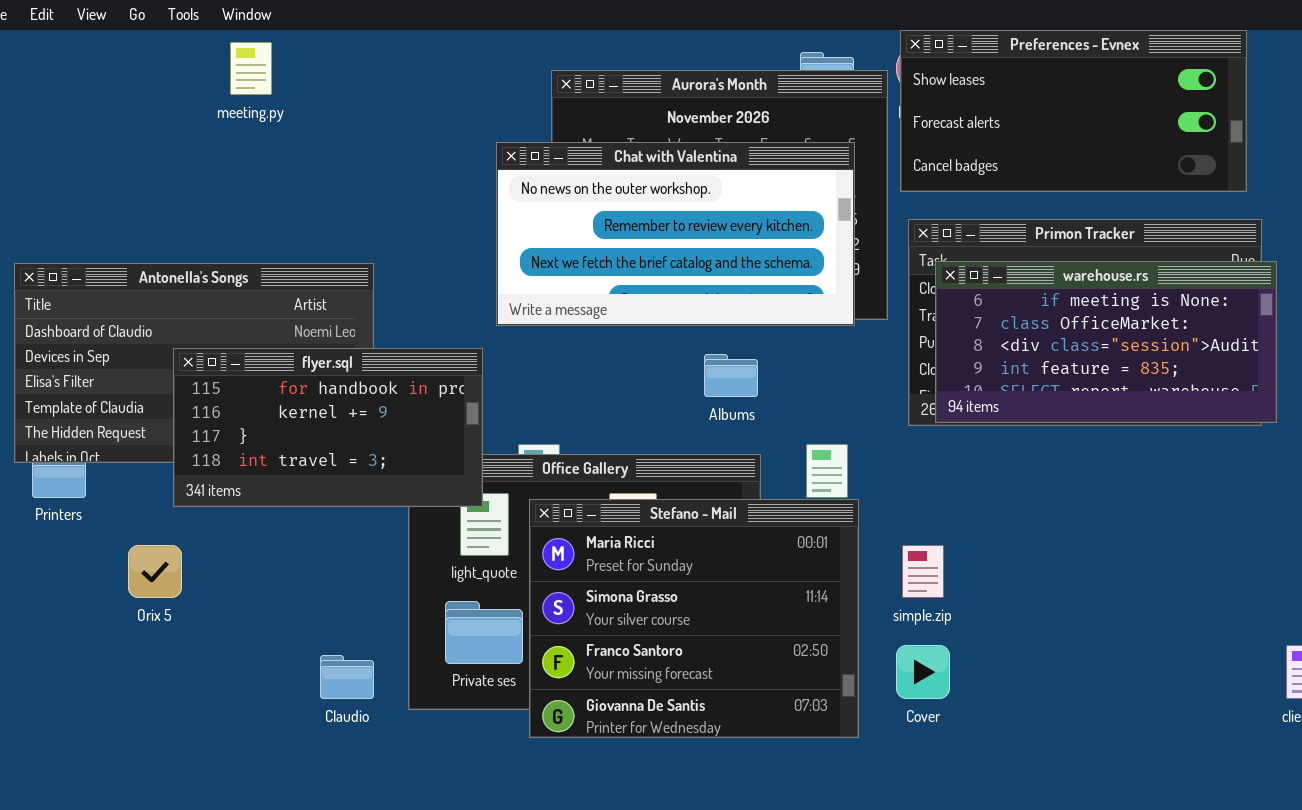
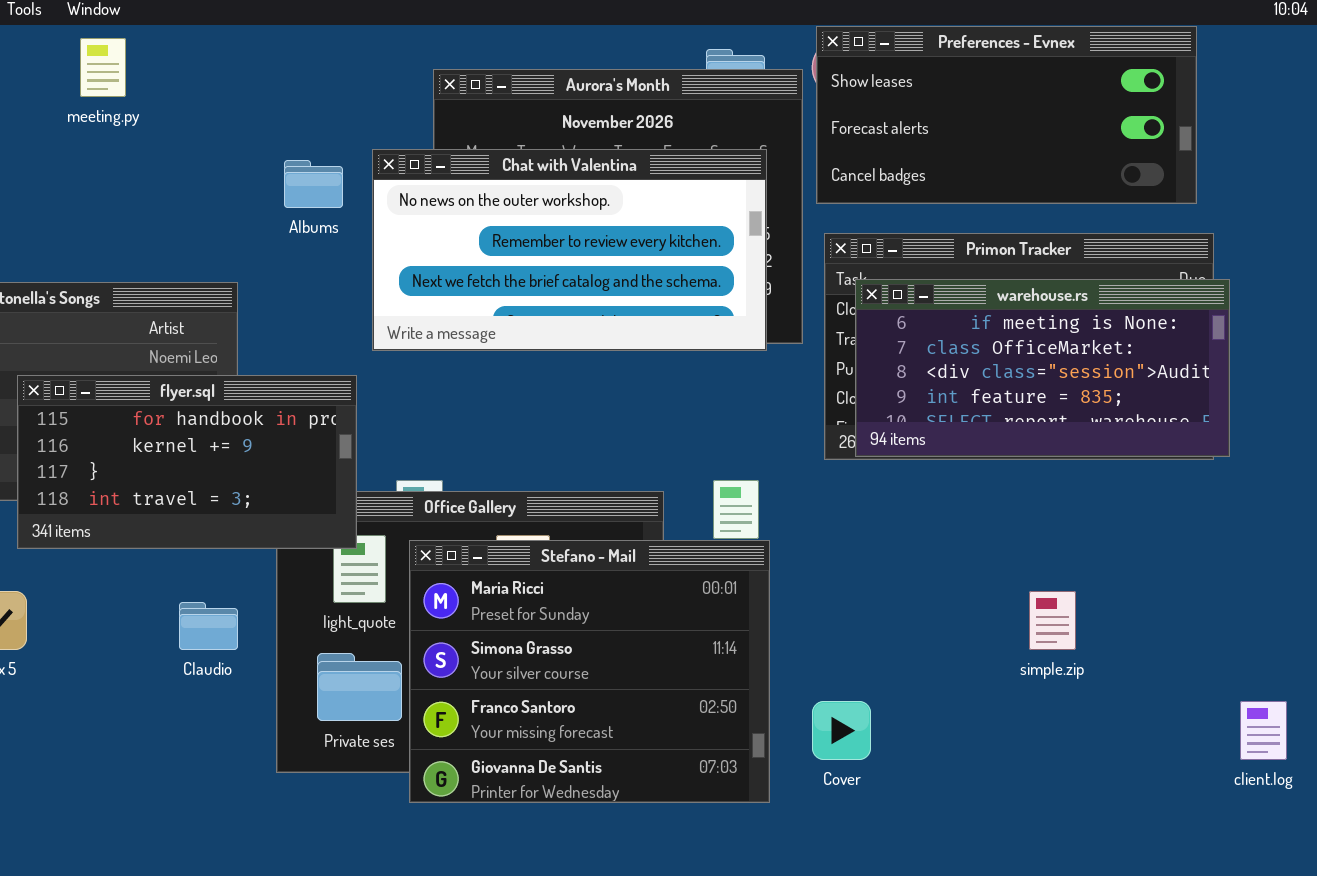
Albums: [704,354,758,397] -> [284,160,343,208], moved
simple.zip: [902,545,944,598] -> [1029,591,1076,650], moved
Claudio: [320,655,374,699] -> [179,602,238,650], moved

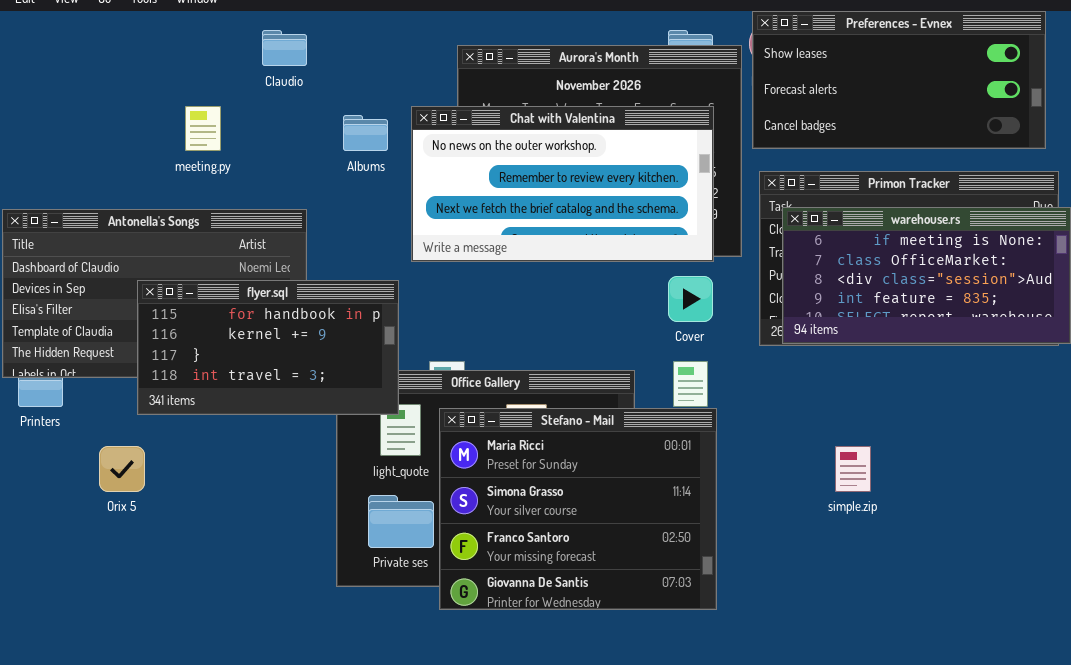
meeting.py: [80,38,126,97] -> [185,106,221,151], moved
simple.zip: [1029,591,1076,650] -> [835,446,871,492], moved
Claudio: [179,602,238,650] -> [262,30,307,66], moved
Cover: [812,701,871,760] -> [668,276,713,322], moved

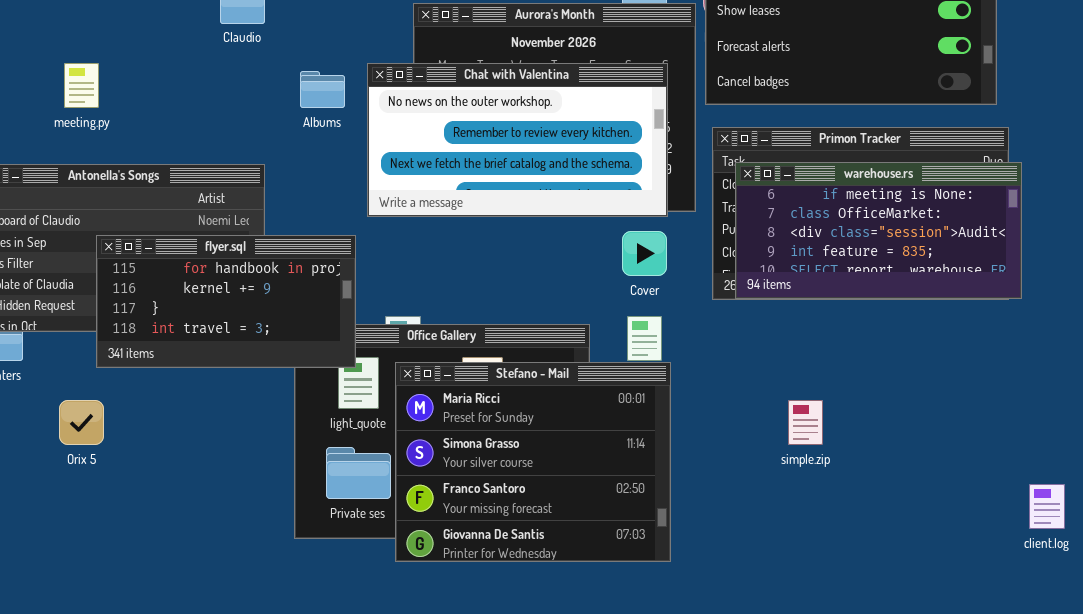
meeting.py: [185,106,221,151] -> [64,63,99,108], moved

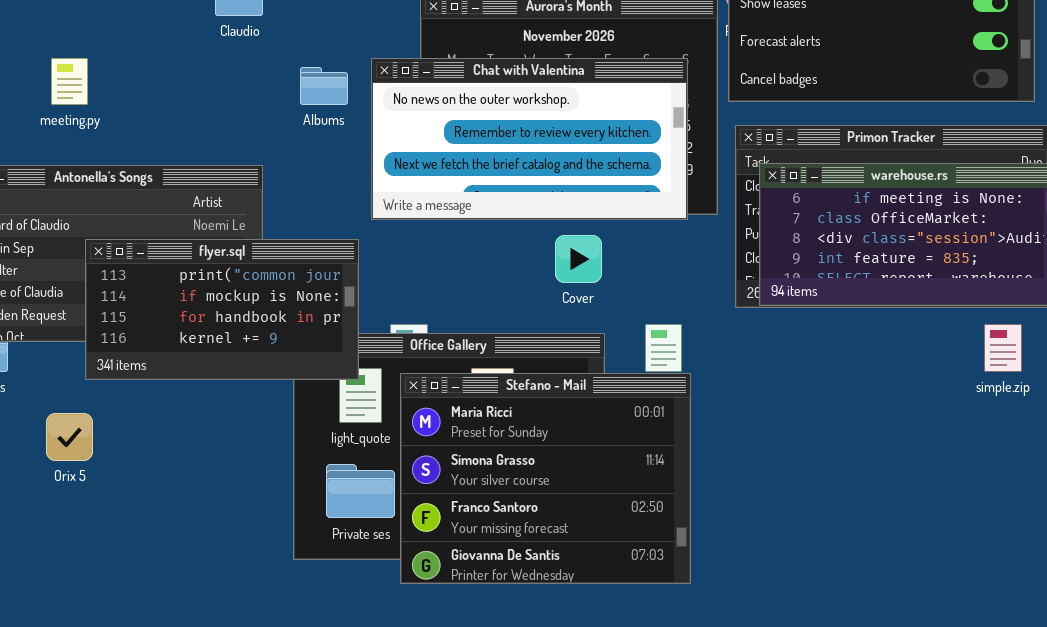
Cover: [622,231,667,276] -> [555,235,602,283], moved
flyer.sql: [96,235,356,368] -> [85,239,359,380], scrolled up 2 rows
simple.zip: [788,400,823,445] -> [984,324,1022,372], moved

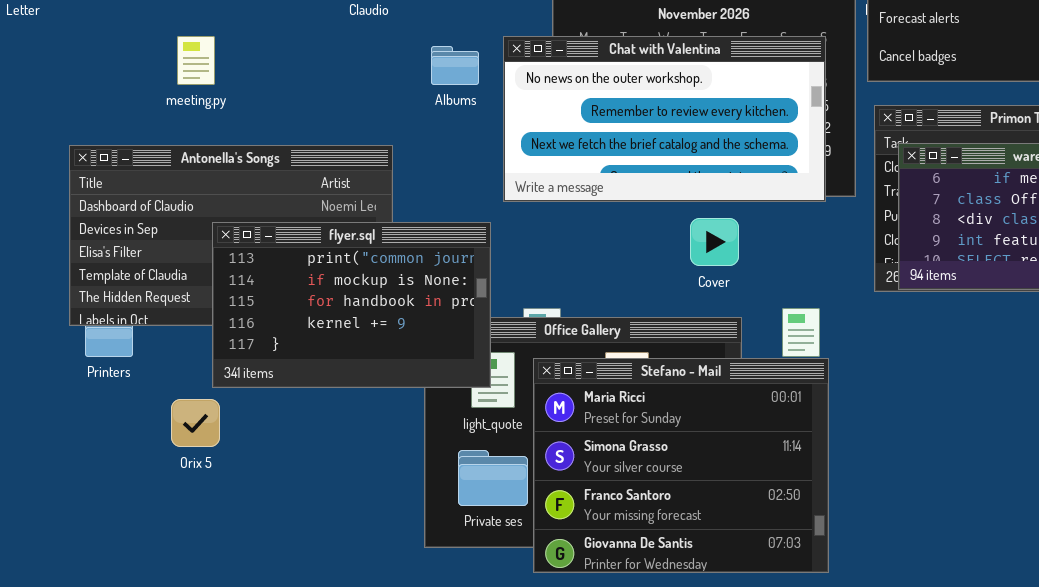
flyer.sql: [85,239,359,380] -> [212,222,491,388], resized

